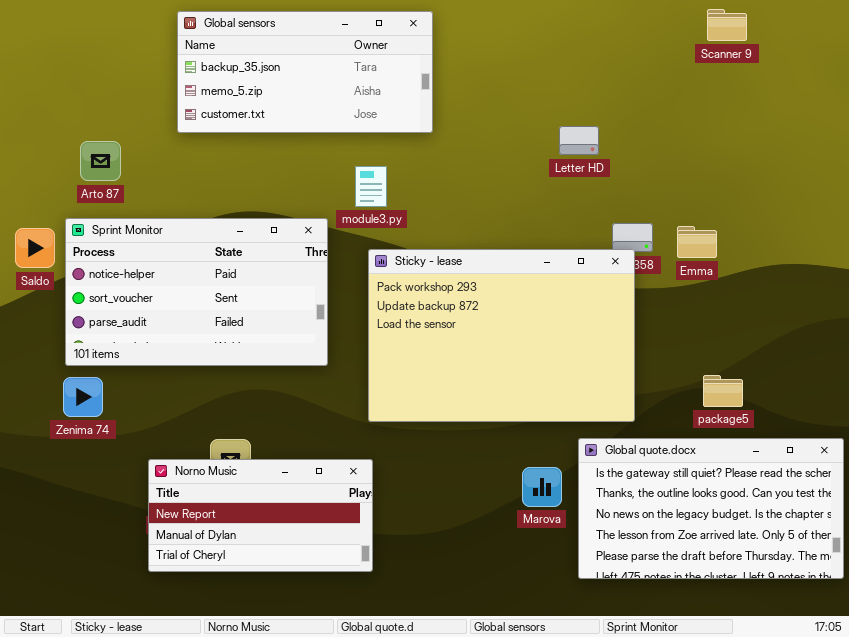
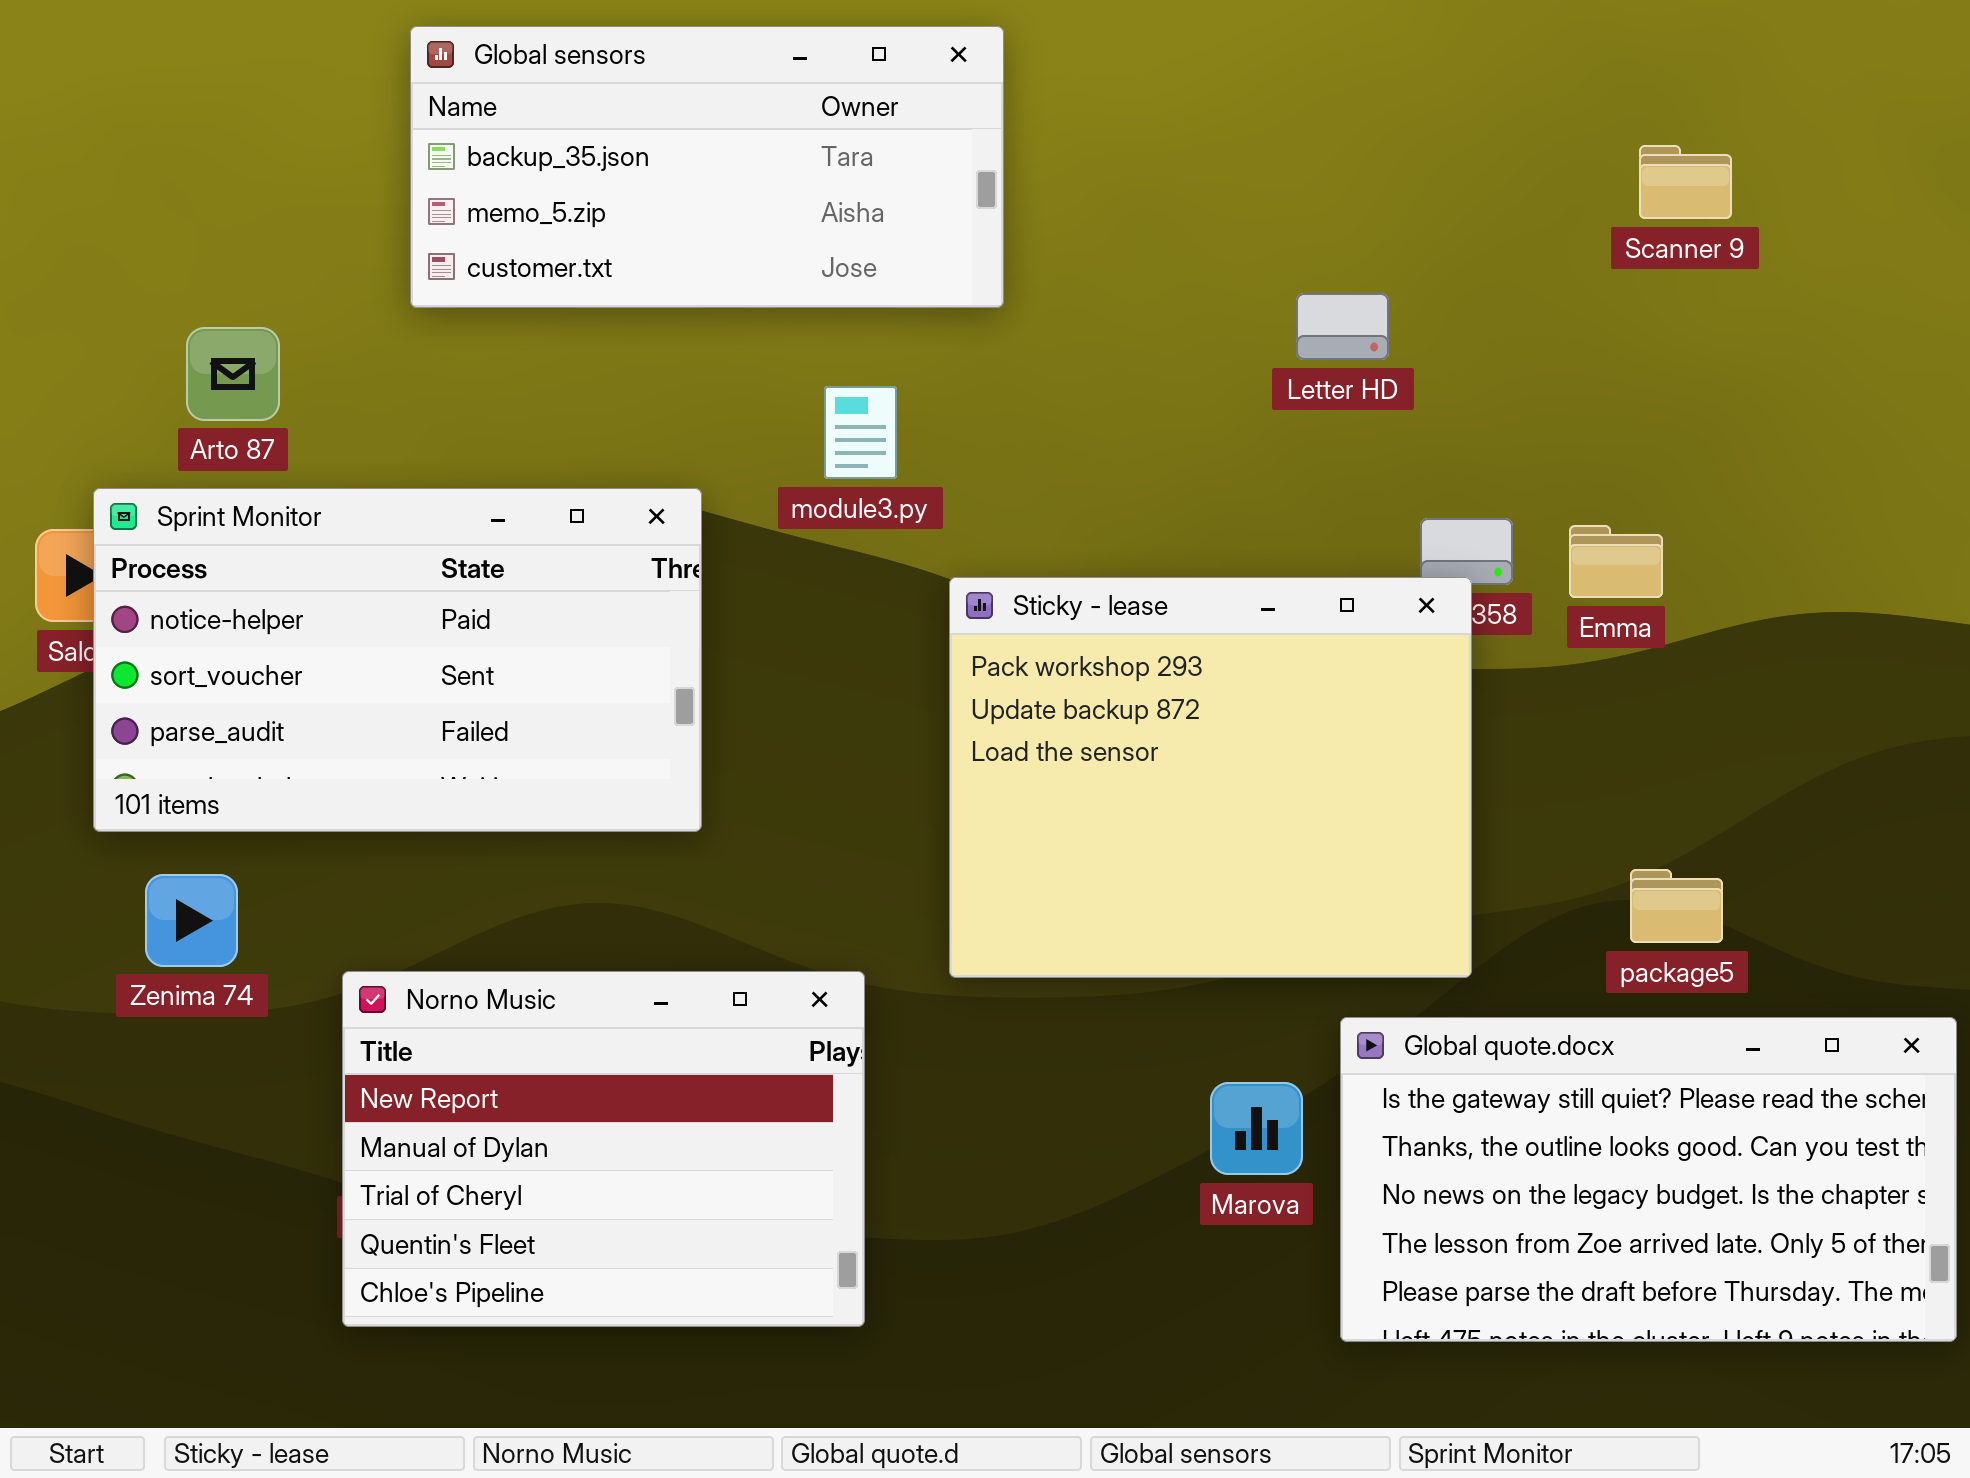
Scanner 9: [707,9,747,41] -> [1639,145,1732,219], moved
Sprint Monitor: [65,218,328,366] -> [93,488,702,832], moved
Sticky - lease: [368,249,635,422] -> [949,577,1472,978], resized
Norno Music: [148,459,373,572] -> [342,971,865,1327], resized

